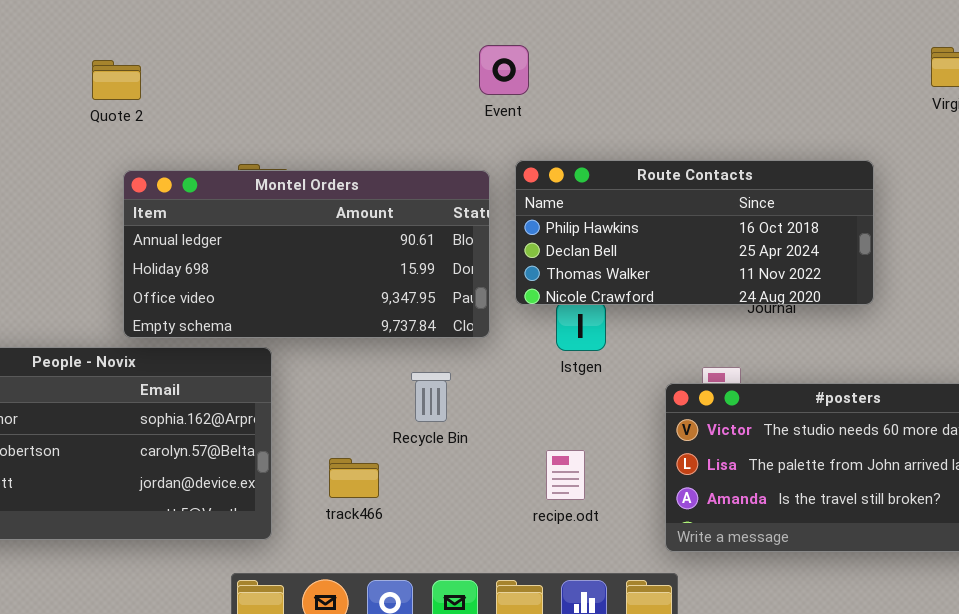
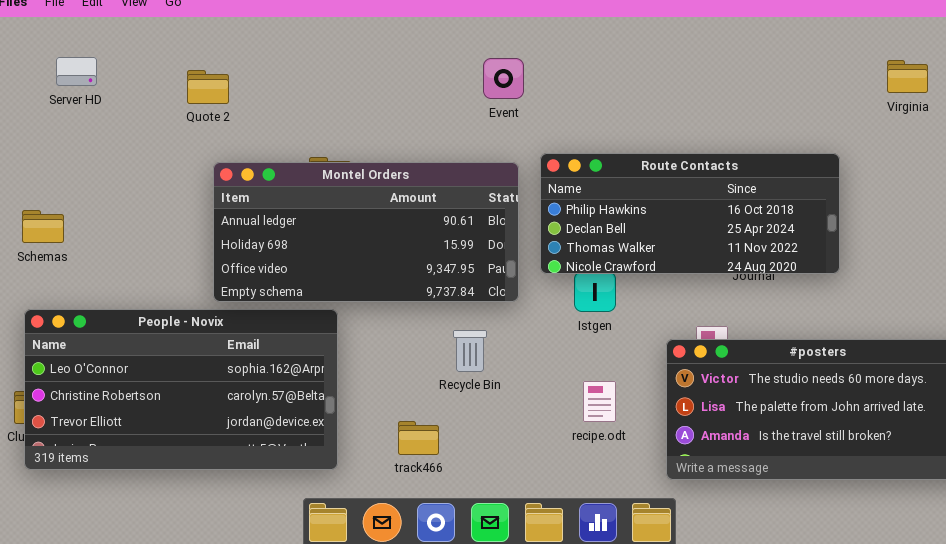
Event: [479,45,529,95] -> [483,58,524,99], moved
recipe.odt: [546,450,585,500] -> [583,381,616,422], moved
track466: [329,458,379,498] -> [398,421,439,455], moved

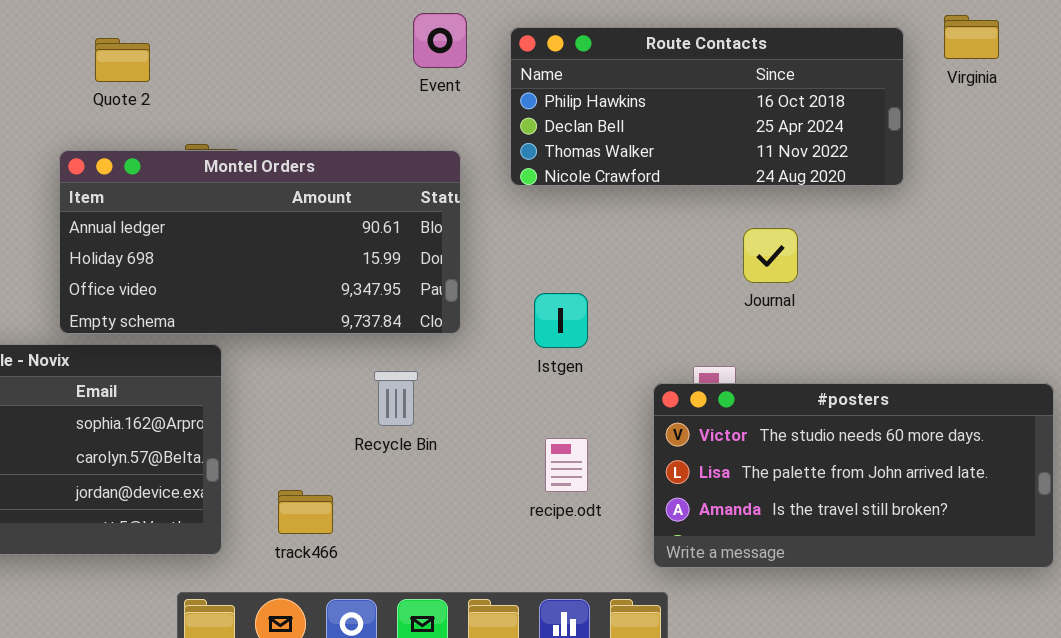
Quote 2: [187,70,229,104] -> [95,38,150,82], moved
Route Contacts: [540,153,840,274] -> [510,27,904,186], moved
track466: [398,421,439,455] -> [278,490,333,534], moved

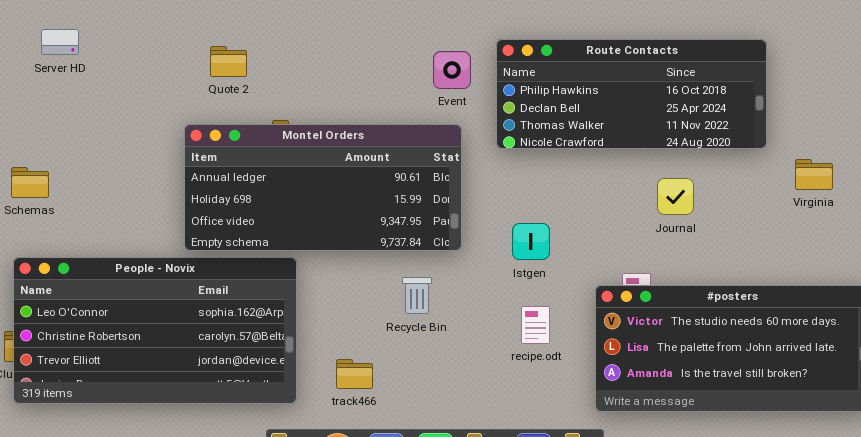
Event: [413,13,467,68] -> [433,51,471,89], moved
Virginia: [944,15,999,59] -> [795,159,833,190], moved
recipe.odt: [545,438,588,492] -> [521,306,550,344], moved

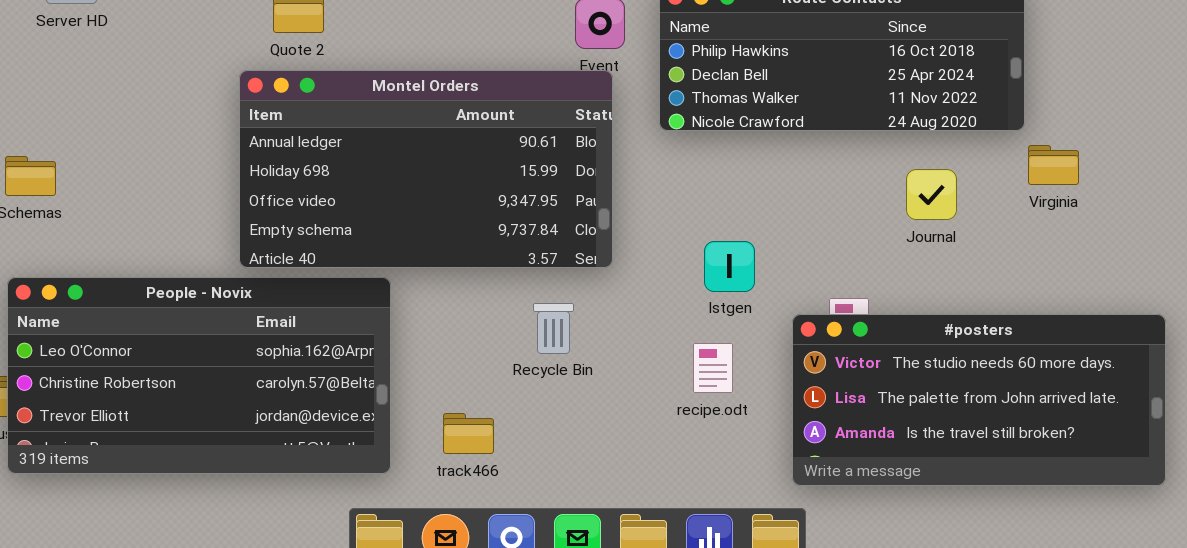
Montel Orders: [184,124,462,251] -> [239,70,613,268], resized
Virginia: [795,159,833,190] -> [1028,145,1079,185], moved
Journal: [657,178,694,215] -> [906,169,957,220], moved
Istgen: [512,223,550,260] -> [704,241,755,292], moved

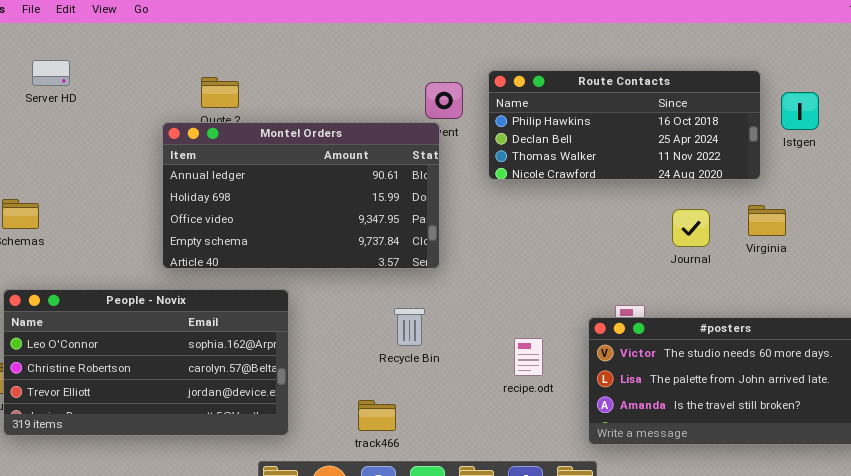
Montel Orders: [239,70,613,268] -> [162,122,440,269], moved
Virginia: [1028,145,1079,185] -> [748,205,786,236], moved
Istgen: [704,241,755,292] -> [781,92,819,130], moved
track466: [443,413,494,454] -> [358,400,396,431], moved

